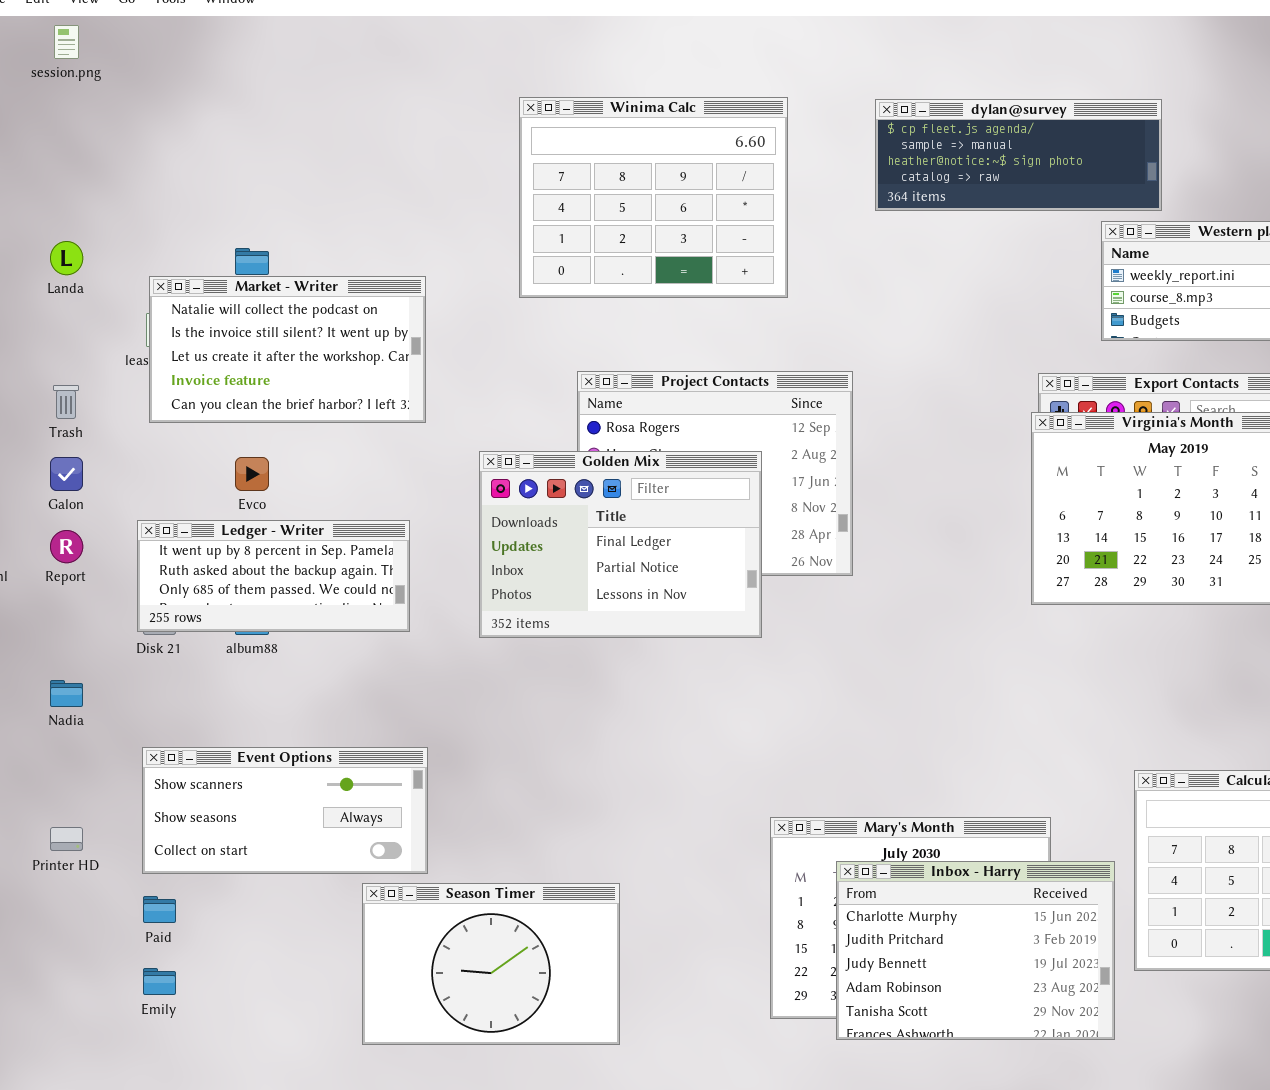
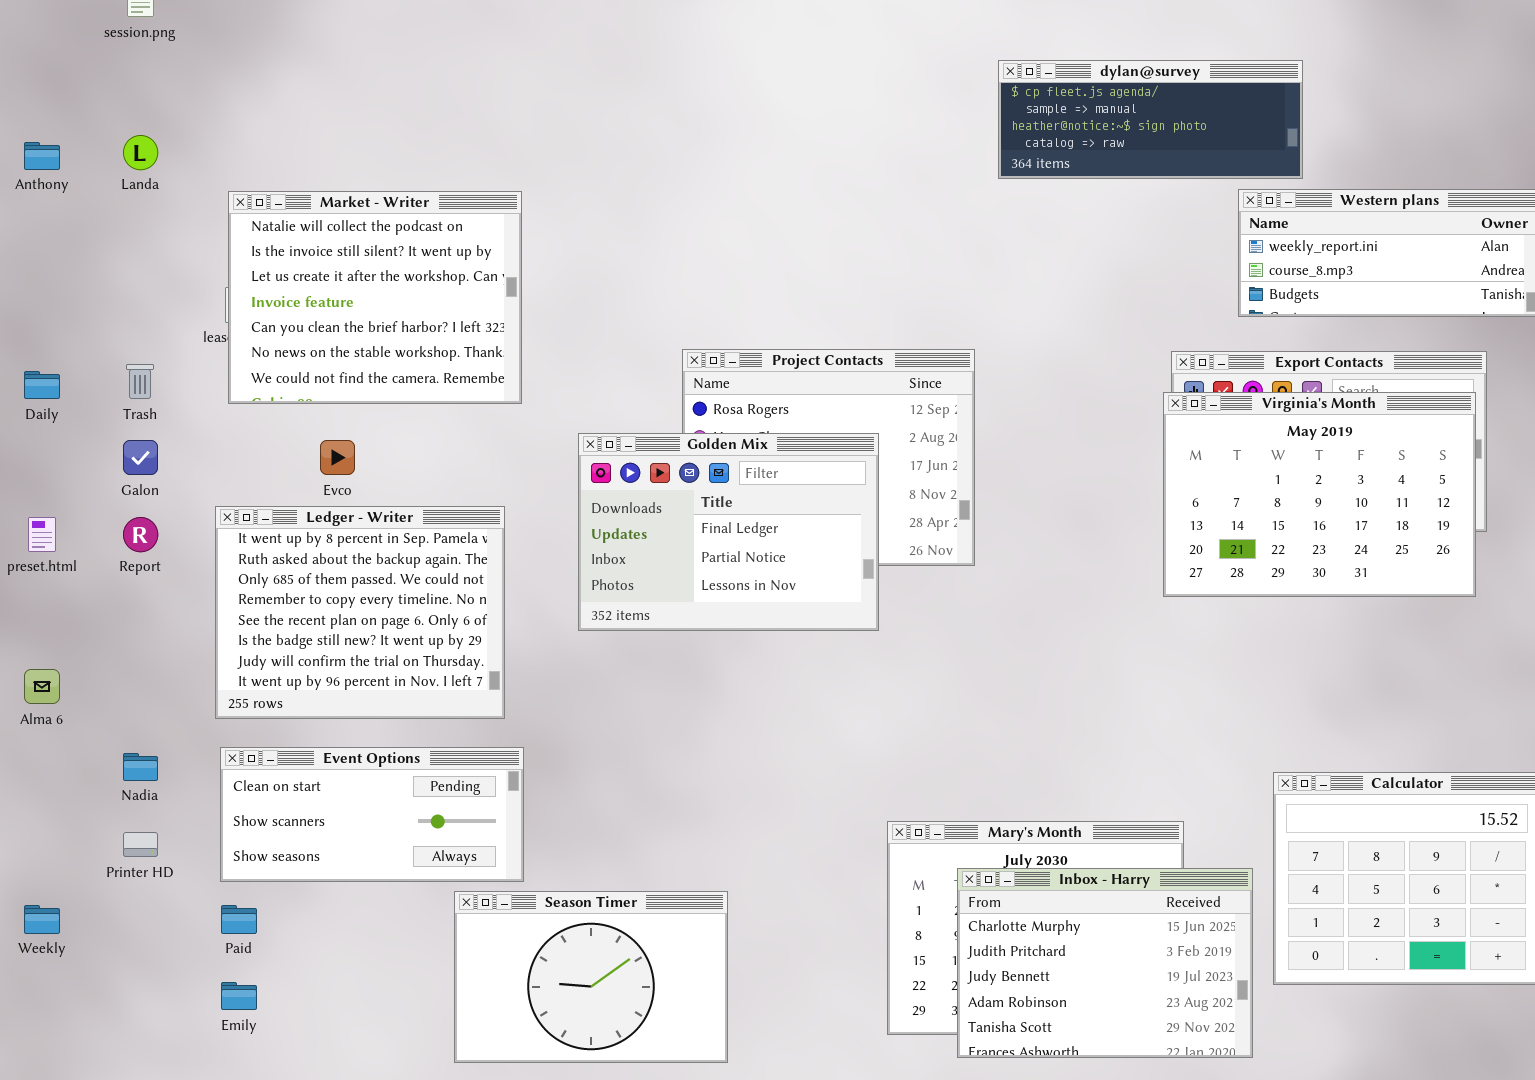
Winima Calc: [519,97,788,298] -> none, closed
Landa: [50,241,83,275] -> [123,135,158,170], moved
Market - Writer: [149,276,426,423] -> [228,191,522,404], resized
Ledger - Writer: [137,520,410,632] -> [215,506,505,719], resized
Nadia: [50,680,83,707] -> [123,753,158,781], moved
Event Options: [142,747,428,874] -> [220,747,524,882], scrolled up 1 row

